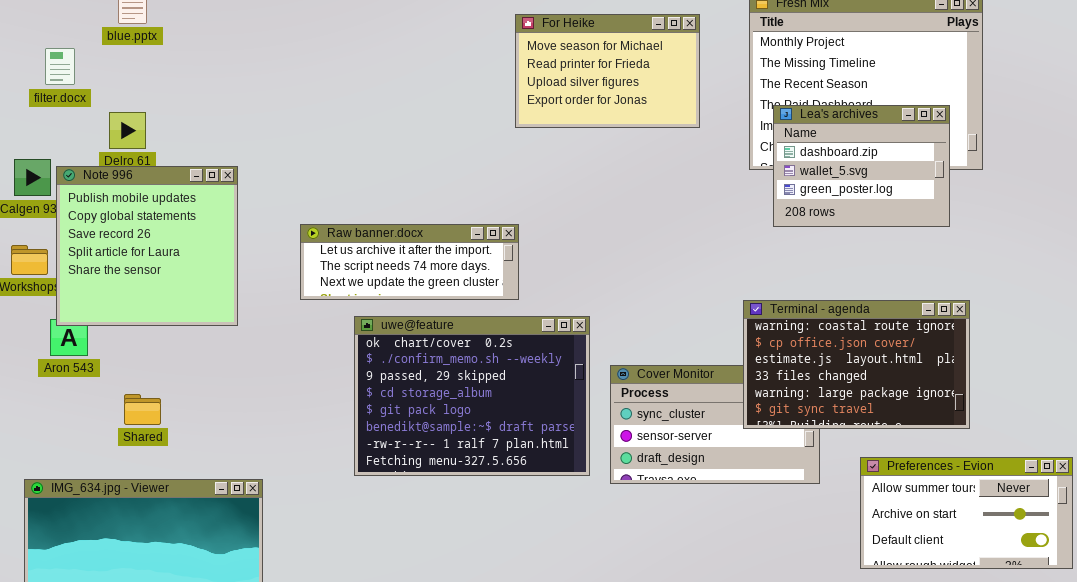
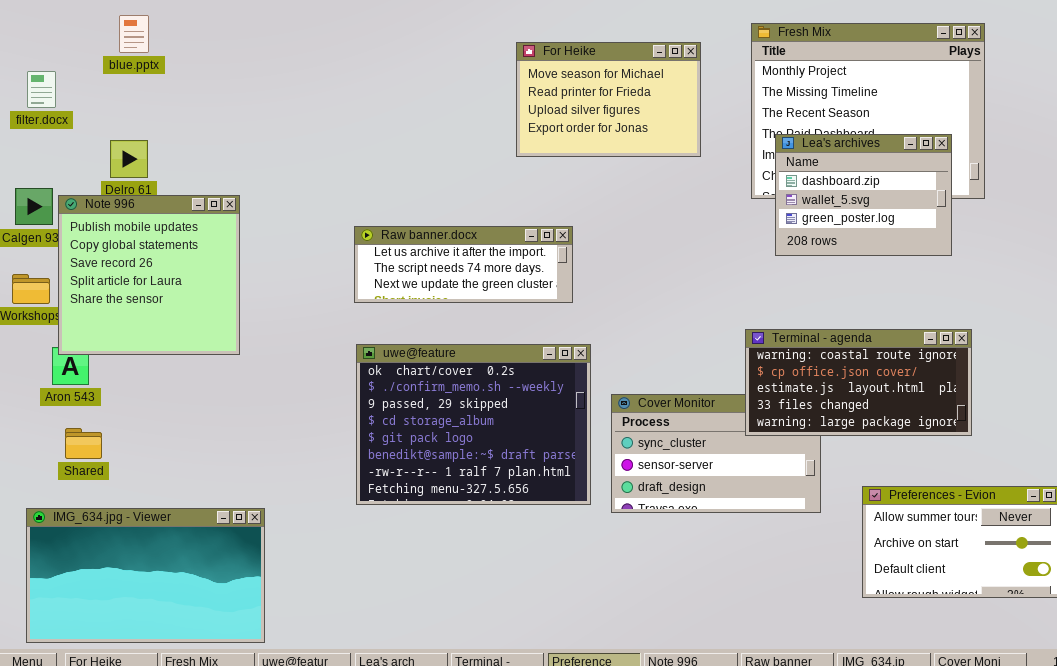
filter.docx: [45,48,75,85] -> [27,71,56,108], moved
Raw banner.docx: [300,224,519,300] -> [354,226,573,303], moved
Terminal - agenda: [743,300,970,429] -> [745,329,972,436], resized
Shared: [124,394,161,425] -> [65,428,102,459], moved

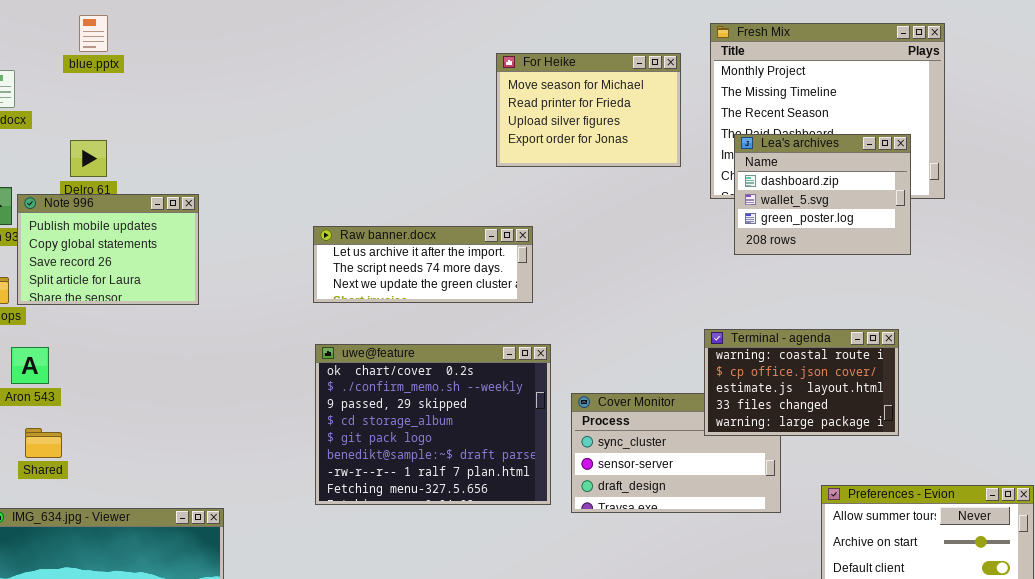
For Heike: [516,42,701,157] -> [496,53,681,167], moved
Note 996: [58,195,240,355] -> [17,194,199,305], resized
Terminal - agenda: [745,329,972,436] -> [704,329,899,436], resized

